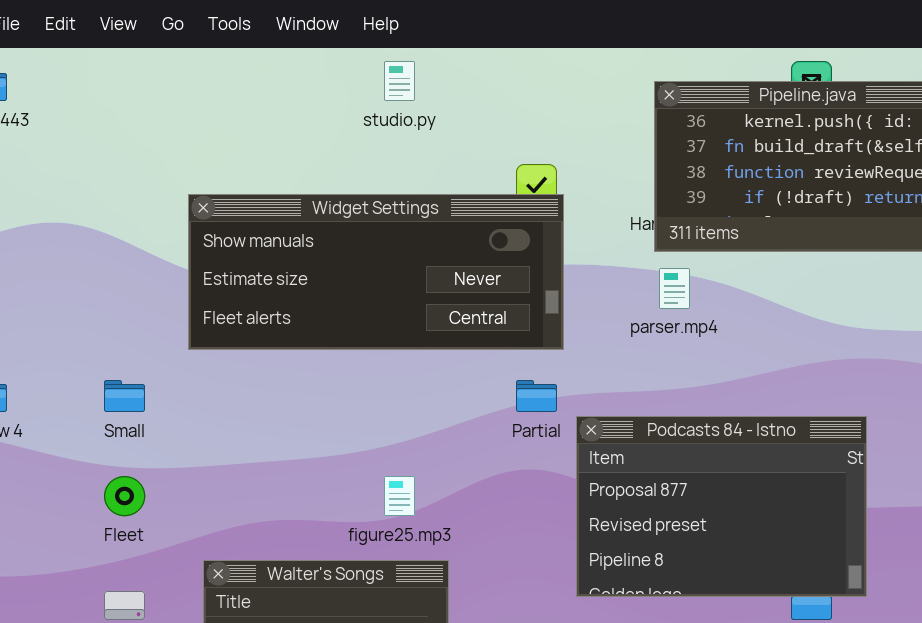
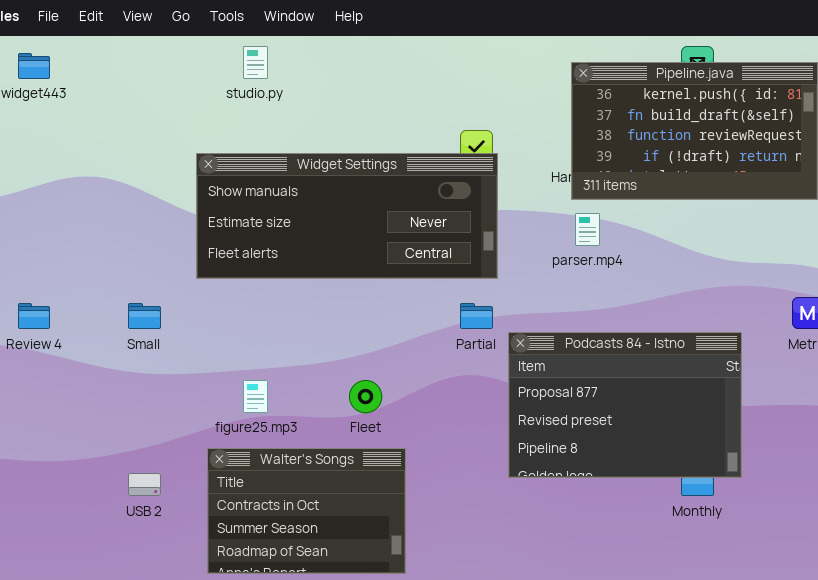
studio.py: [384,61,415,101] -> [243,46,268,79], moved
Fleet: [104,476,145,516] -> [349,380,382,413], moved
figure25.mp3: [384,476,415,516] -> [243,380,268,413], moved

